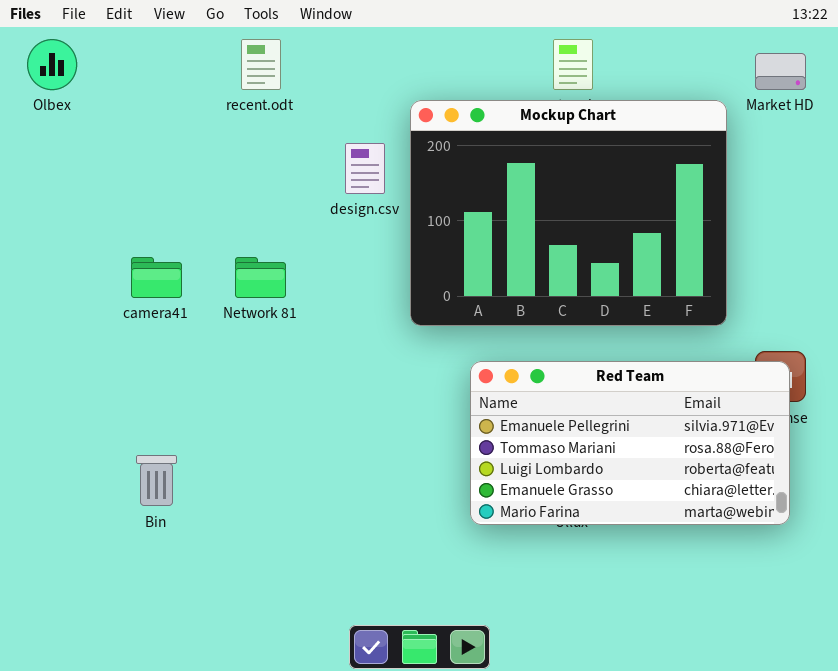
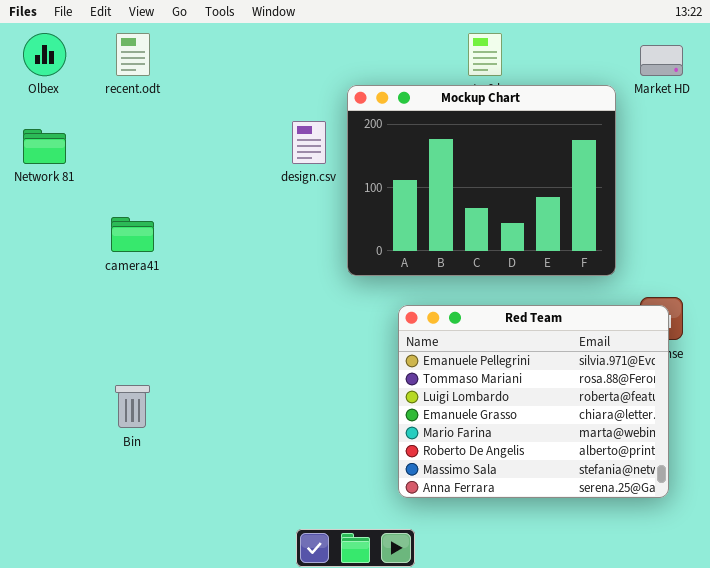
recent.odt: [241,39,281,90] -> [116,33,150,76], moved
Network 81: [235,257,286,298] -> [23,129,66,164], moved
Red Team: [470,361,790,525] -> [398,305,669,498], resized

